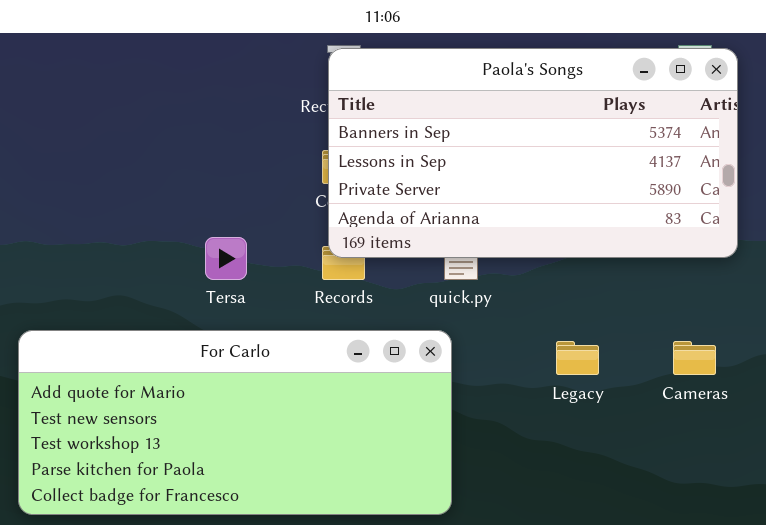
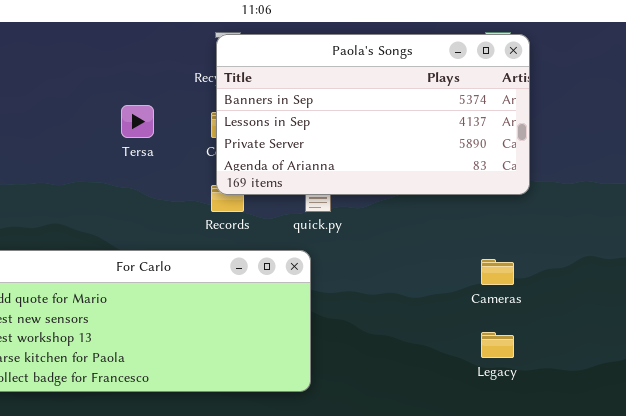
Tersa: [205,237,247,280] -> [121,105,154,138], moved
Legacy: [556,341,599,375] -> [481,332,514,358], moved

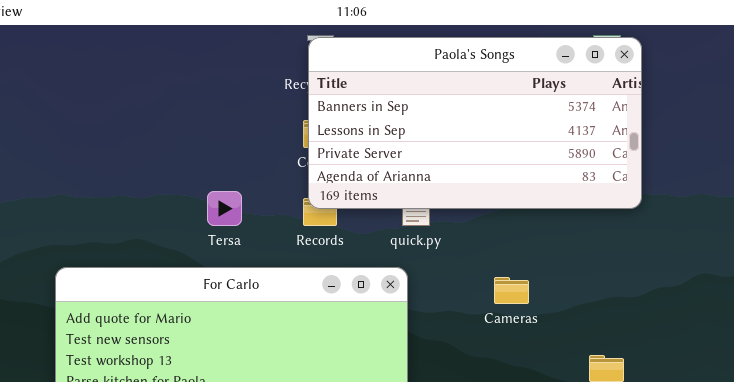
Tersa: [121,105,154,138] -> [207,191,242,226], moved
Cameras: [481,259,514,285] -> [494,277,529,304], moved

